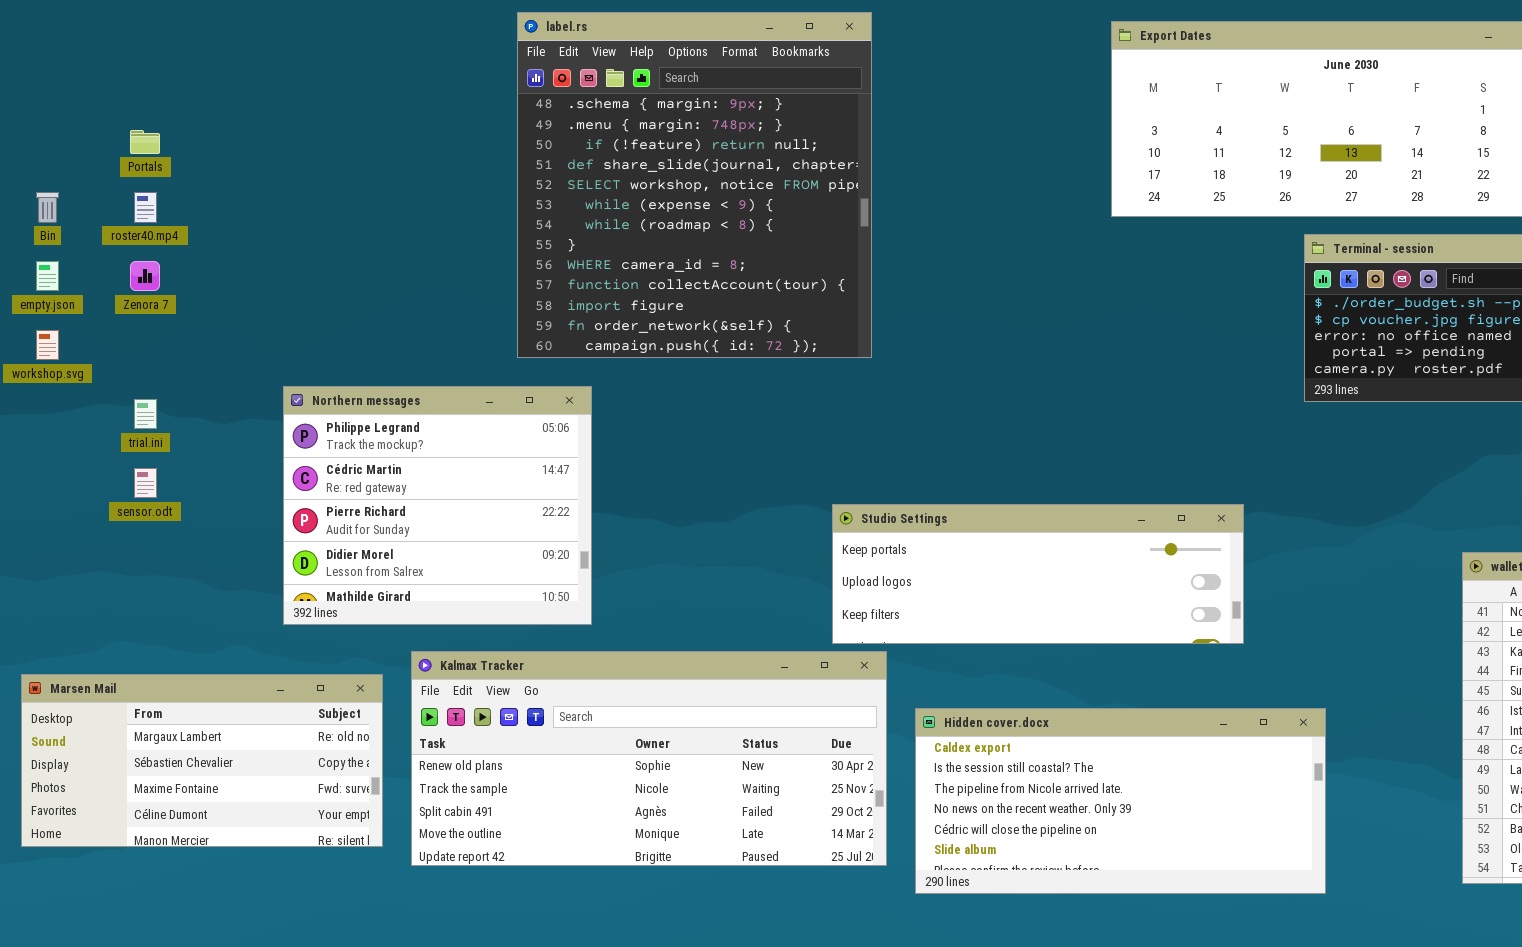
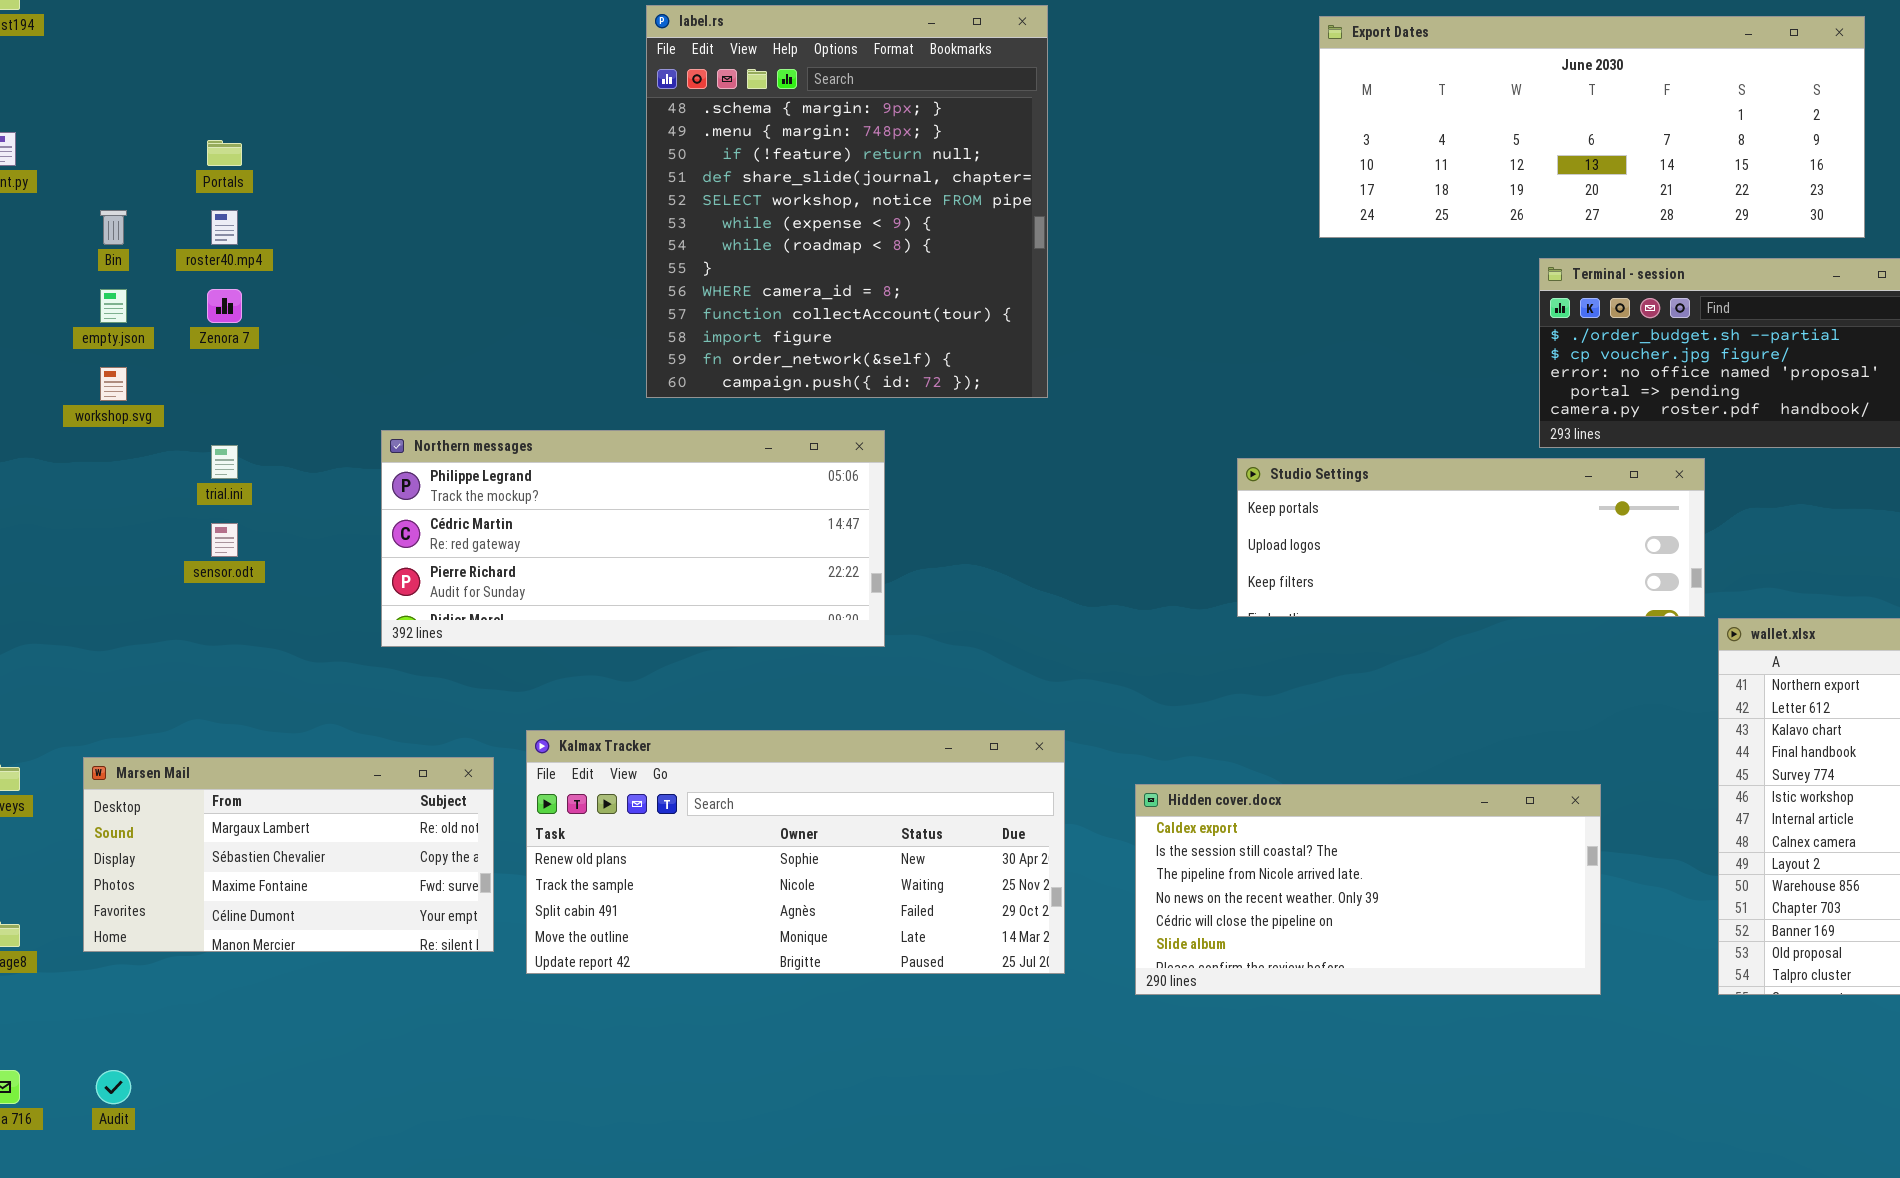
Northern messages: [283,386,592,625] -> [381,430,885,647], resized
Studio Settings: [832,504,1244,644] -> [1237,458,1705,617], moved
Hidden cover.docx: [915,708,1326,894] -> [1135,784,1601,995], moved

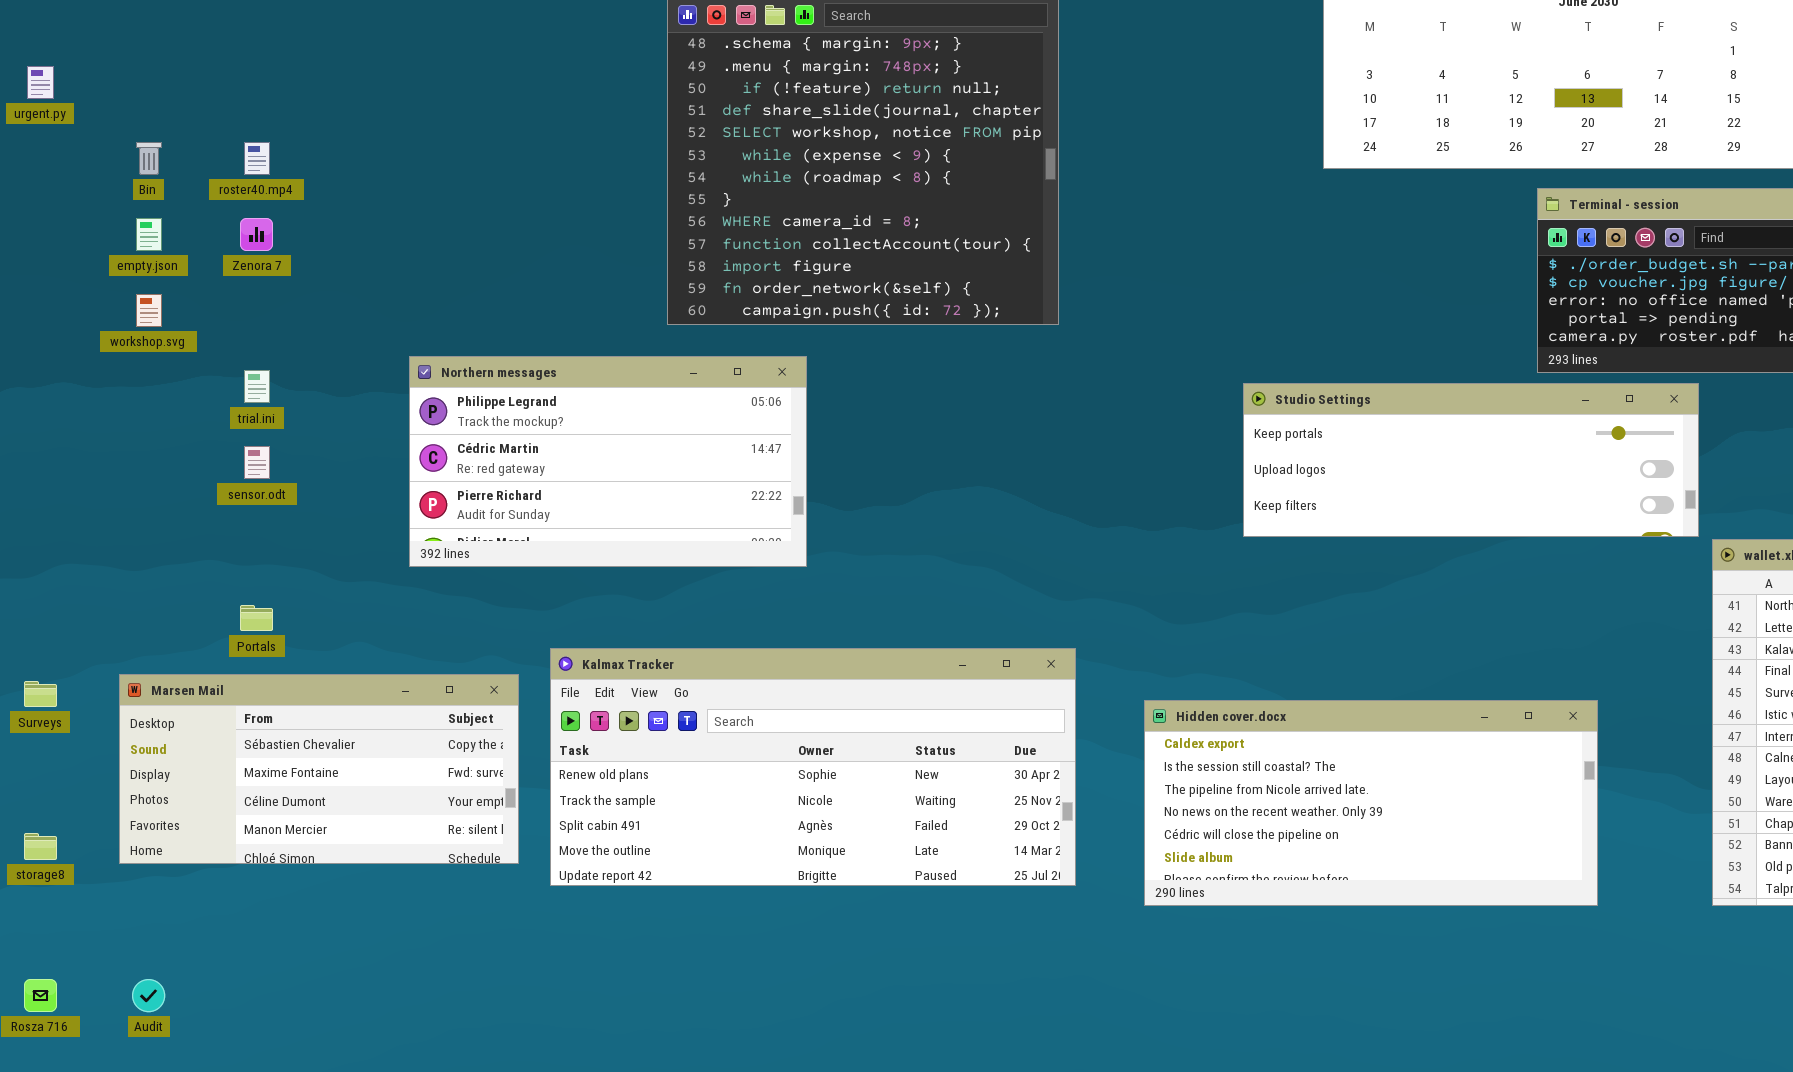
Portals: [207,140,242,166] -> [240,605,273,631], moved
Northern messages: [381,430,885,647] -> [409,356,807,567], resized
Marsen Mail: [83,757,494,952] -> [119,674,519,864], scrolled down 1 row

